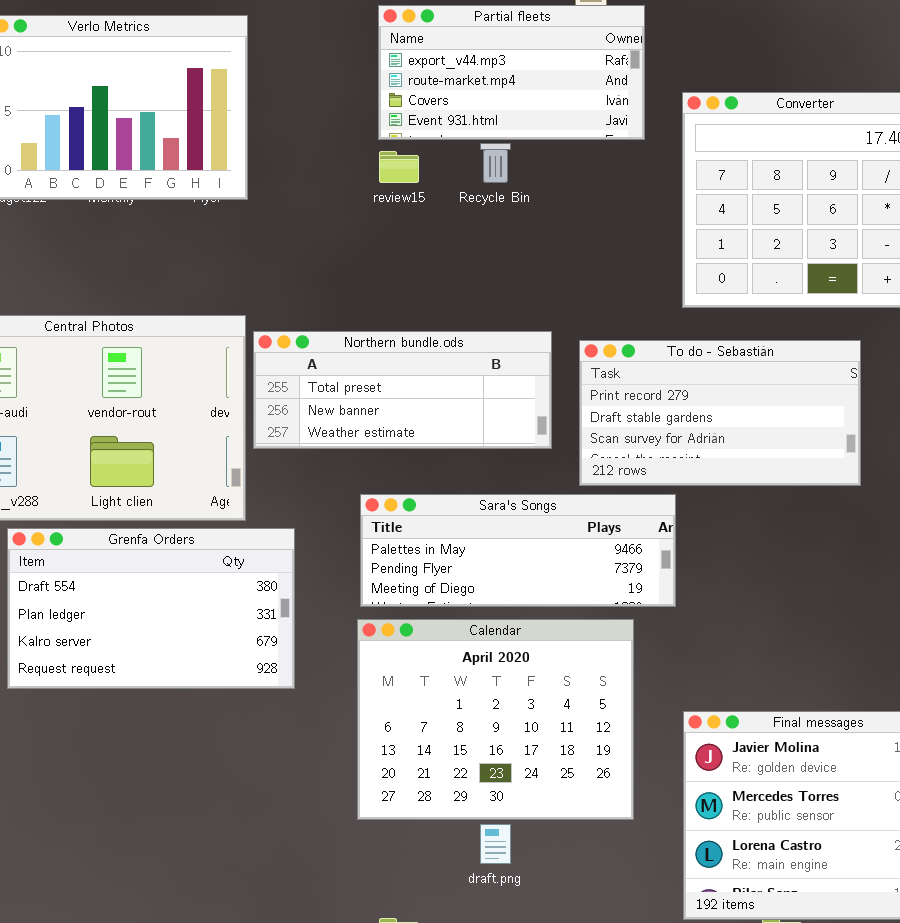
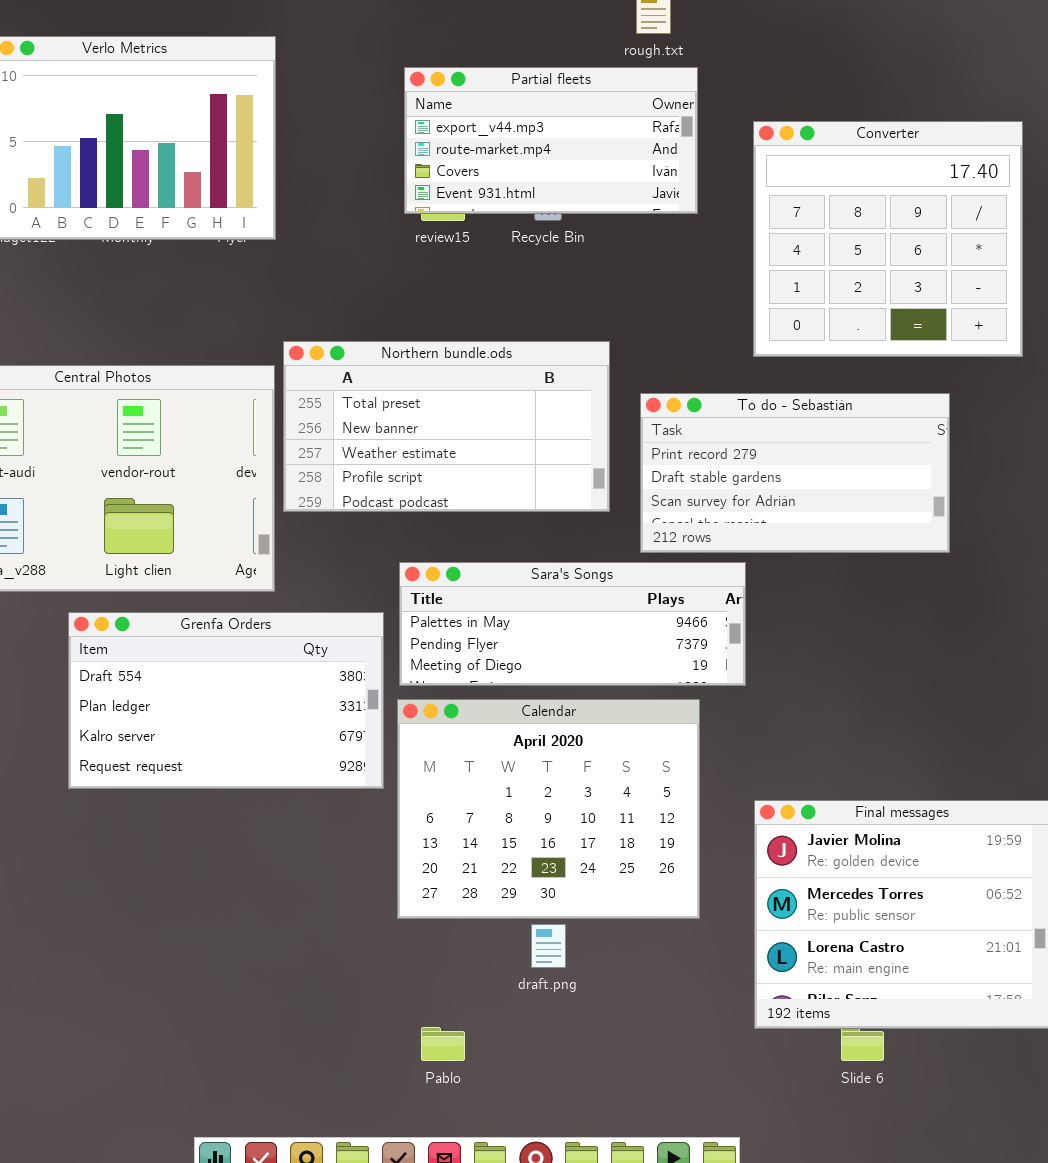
Partial fleets: [378,5,645,140] -> [404,67,698,214], moved
Northern bundle.ods: [253,331,552,449] -> [283,341,610,512], resized
Grenfa Orders: [7,528,295,689] -> [68,612,384,789], moved

